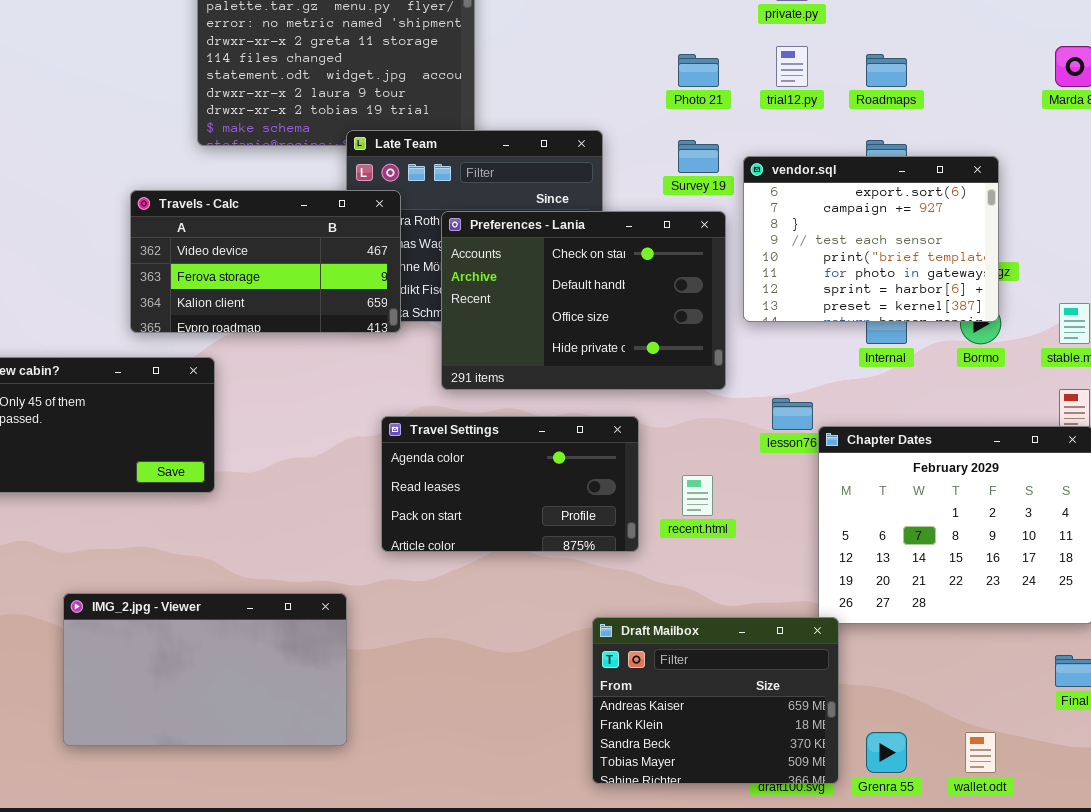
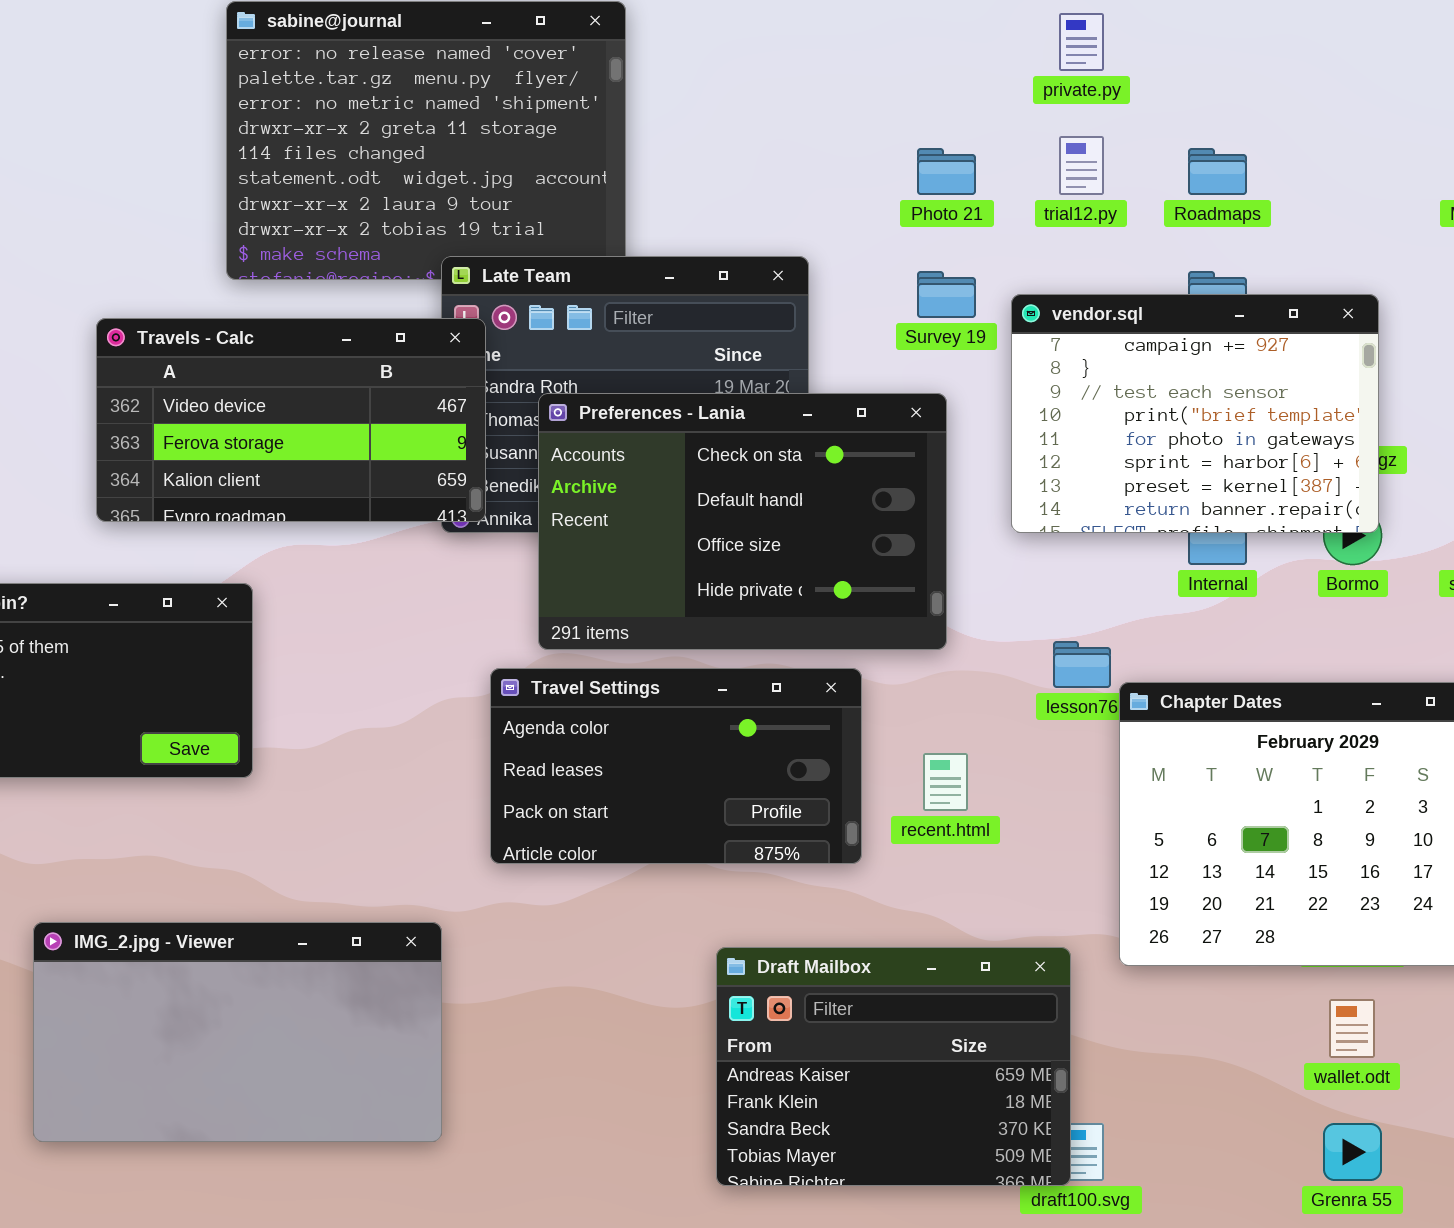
vendor.sql: [743,156,999,322] -> [1011,294,1379,533], scrolled down 1 row
Travels - Calc: [130,190,401,333] -> [96,318,486,522], moved
Preferences - Lania: [441,211,726,390] -> [538,393,947,650], moved
Draft Mailbox: [592,617,839,784] -> [716,947,1071,1186], moved
Grenra 55: [866,732,907,773] -> [1323,1123,1382,1181], moved
wallet.odt: [965,732,996,773] -> [1329,999,1375,1058], moved

